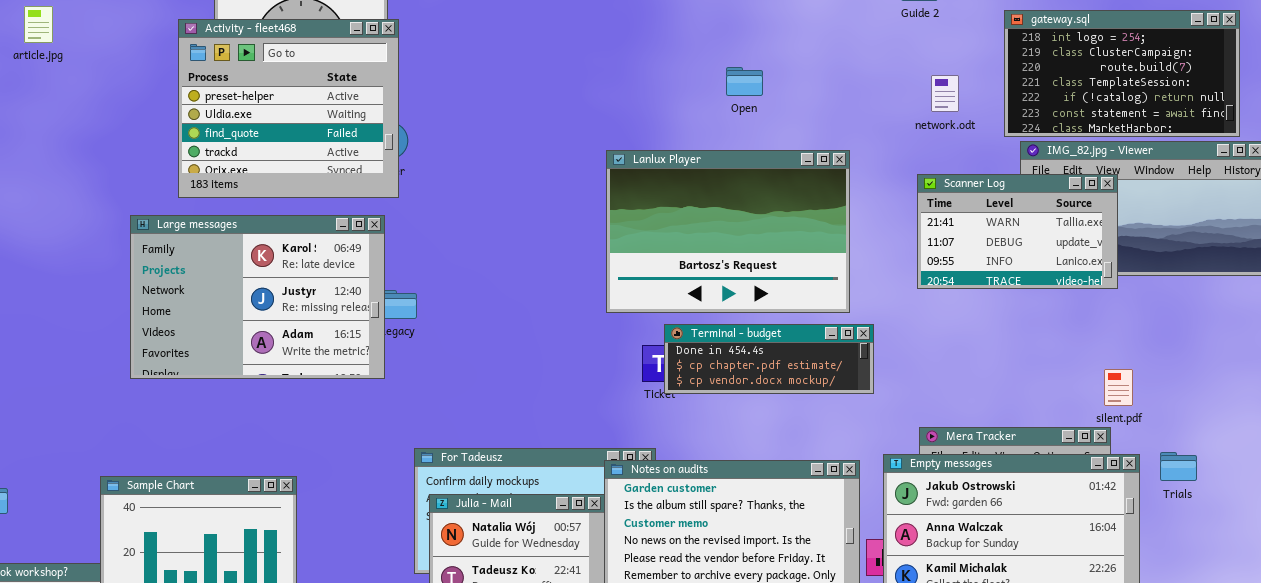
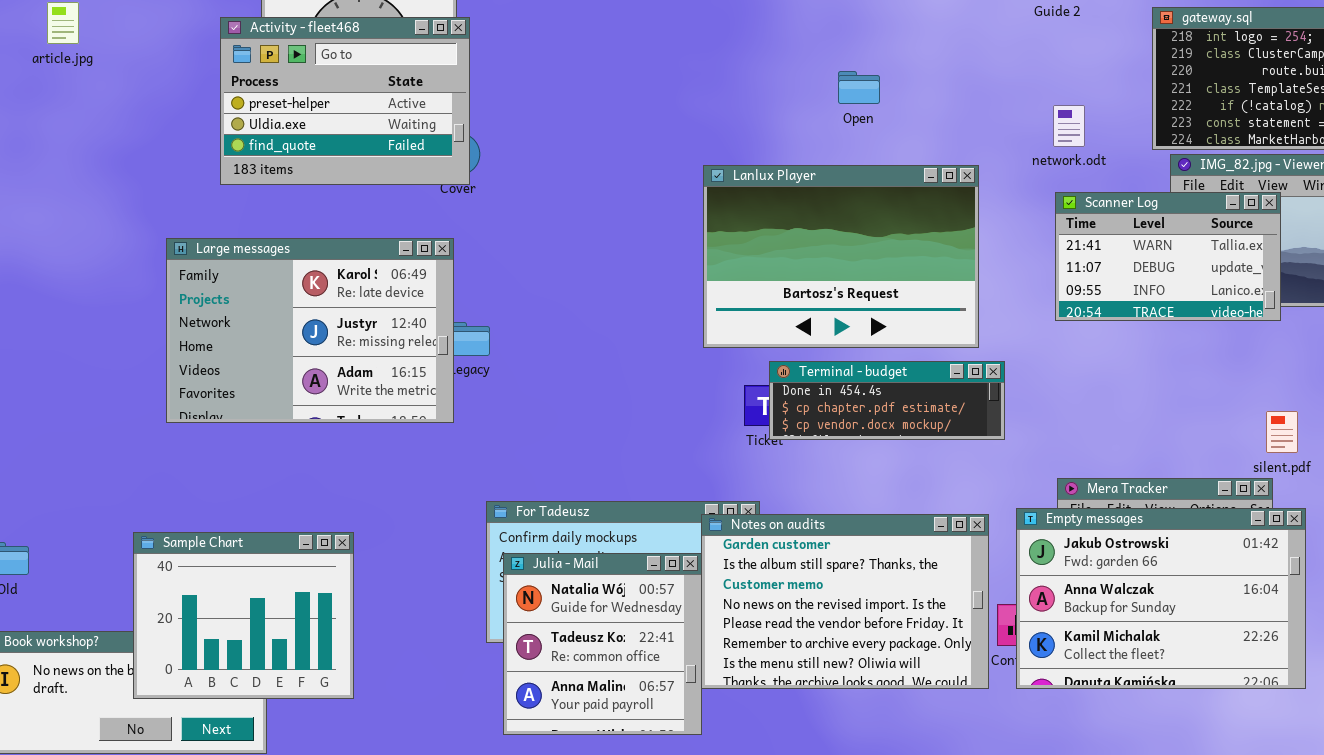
Activity - fleet468: [178,19,399,198] -> [220,17,470,185], resized
network.odt: [931,75,959,112] -> [1053,105,1085,147], moved

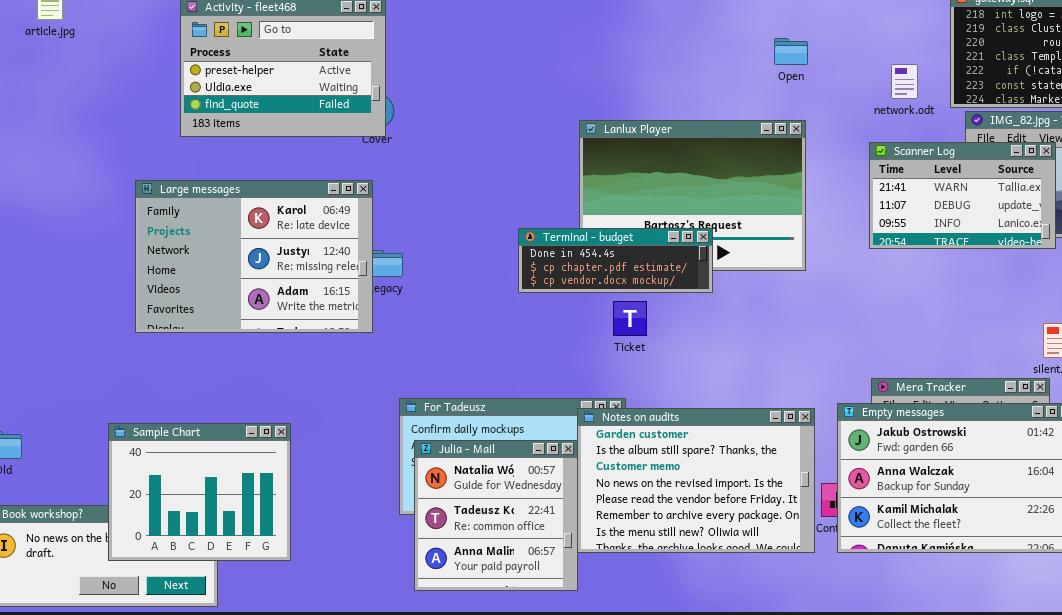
Open: [838,71,880,104] -> [774,38,808,65], moved
network.odt: [1053,105,1085,147] -> [891,64,918,99], moved
Terminal - budget: [769,361,1005,440] -> [518,228,713,293], moved

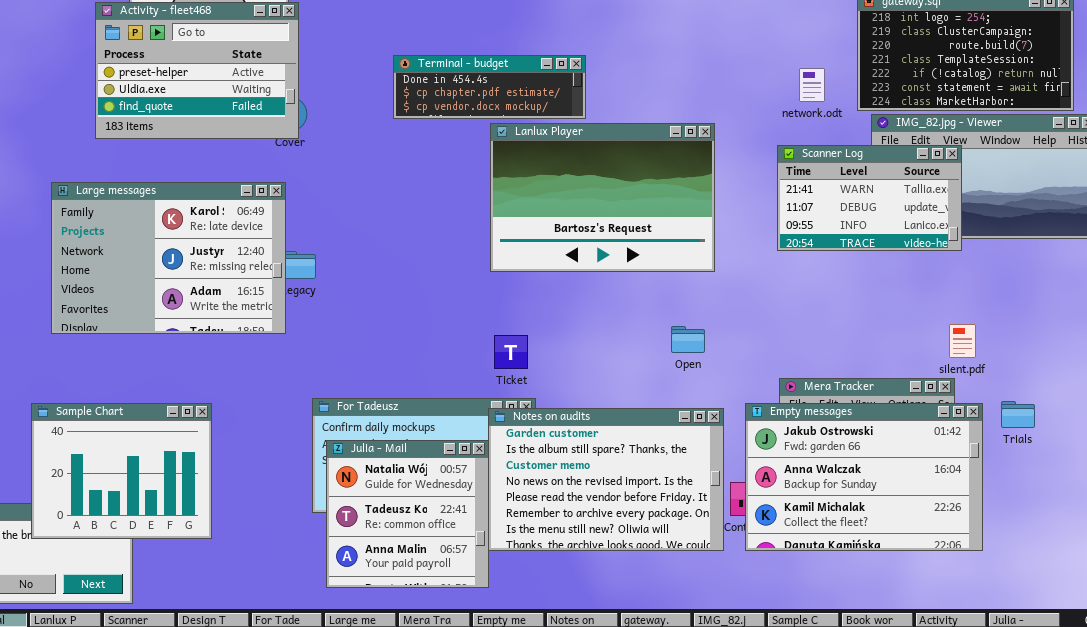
Open: [774,38,808,65] -> [671,326,705,353], moved
Terminal - budget: [518,228,713,293] -> [393,55,586,119], moved
Ticket: [613,301,647,336] -> [494,335,528,369], moved
Sample Chart: [108,423,291,561] -> [31,403,212,539], moved

